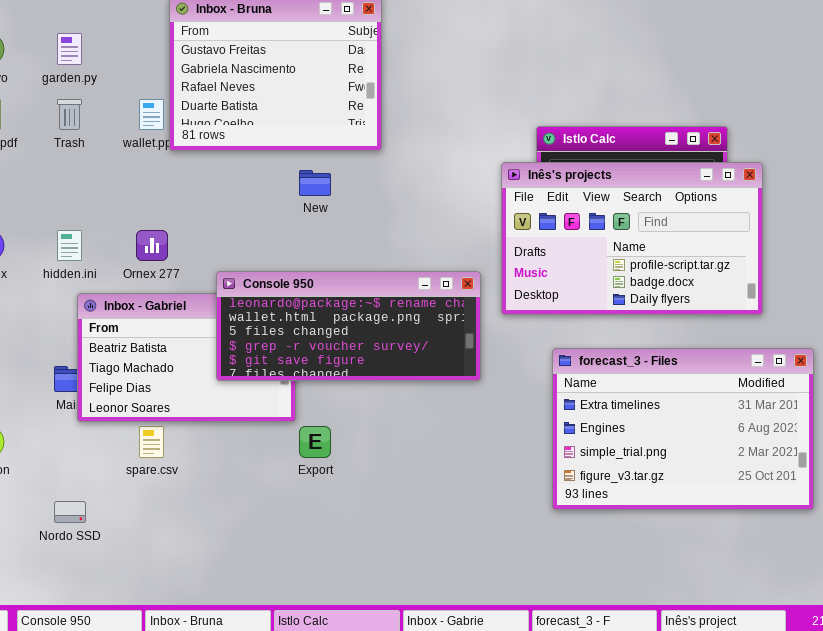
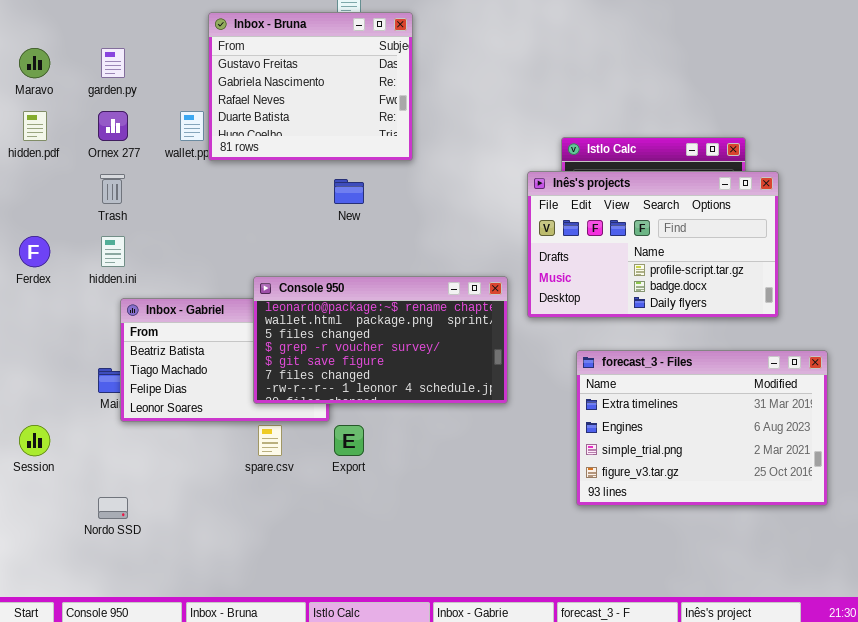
Trash: [57,99,82,130] -> [100,174,125,204], moved
Ornex 277: [136,230,168,261] -> [98,111,128,141], moved
Console 950: [216,271,481,381] -> [253,276,508,404], resized
spare.csv: [139,426,164,458] -> [258,425,282,456], moved

